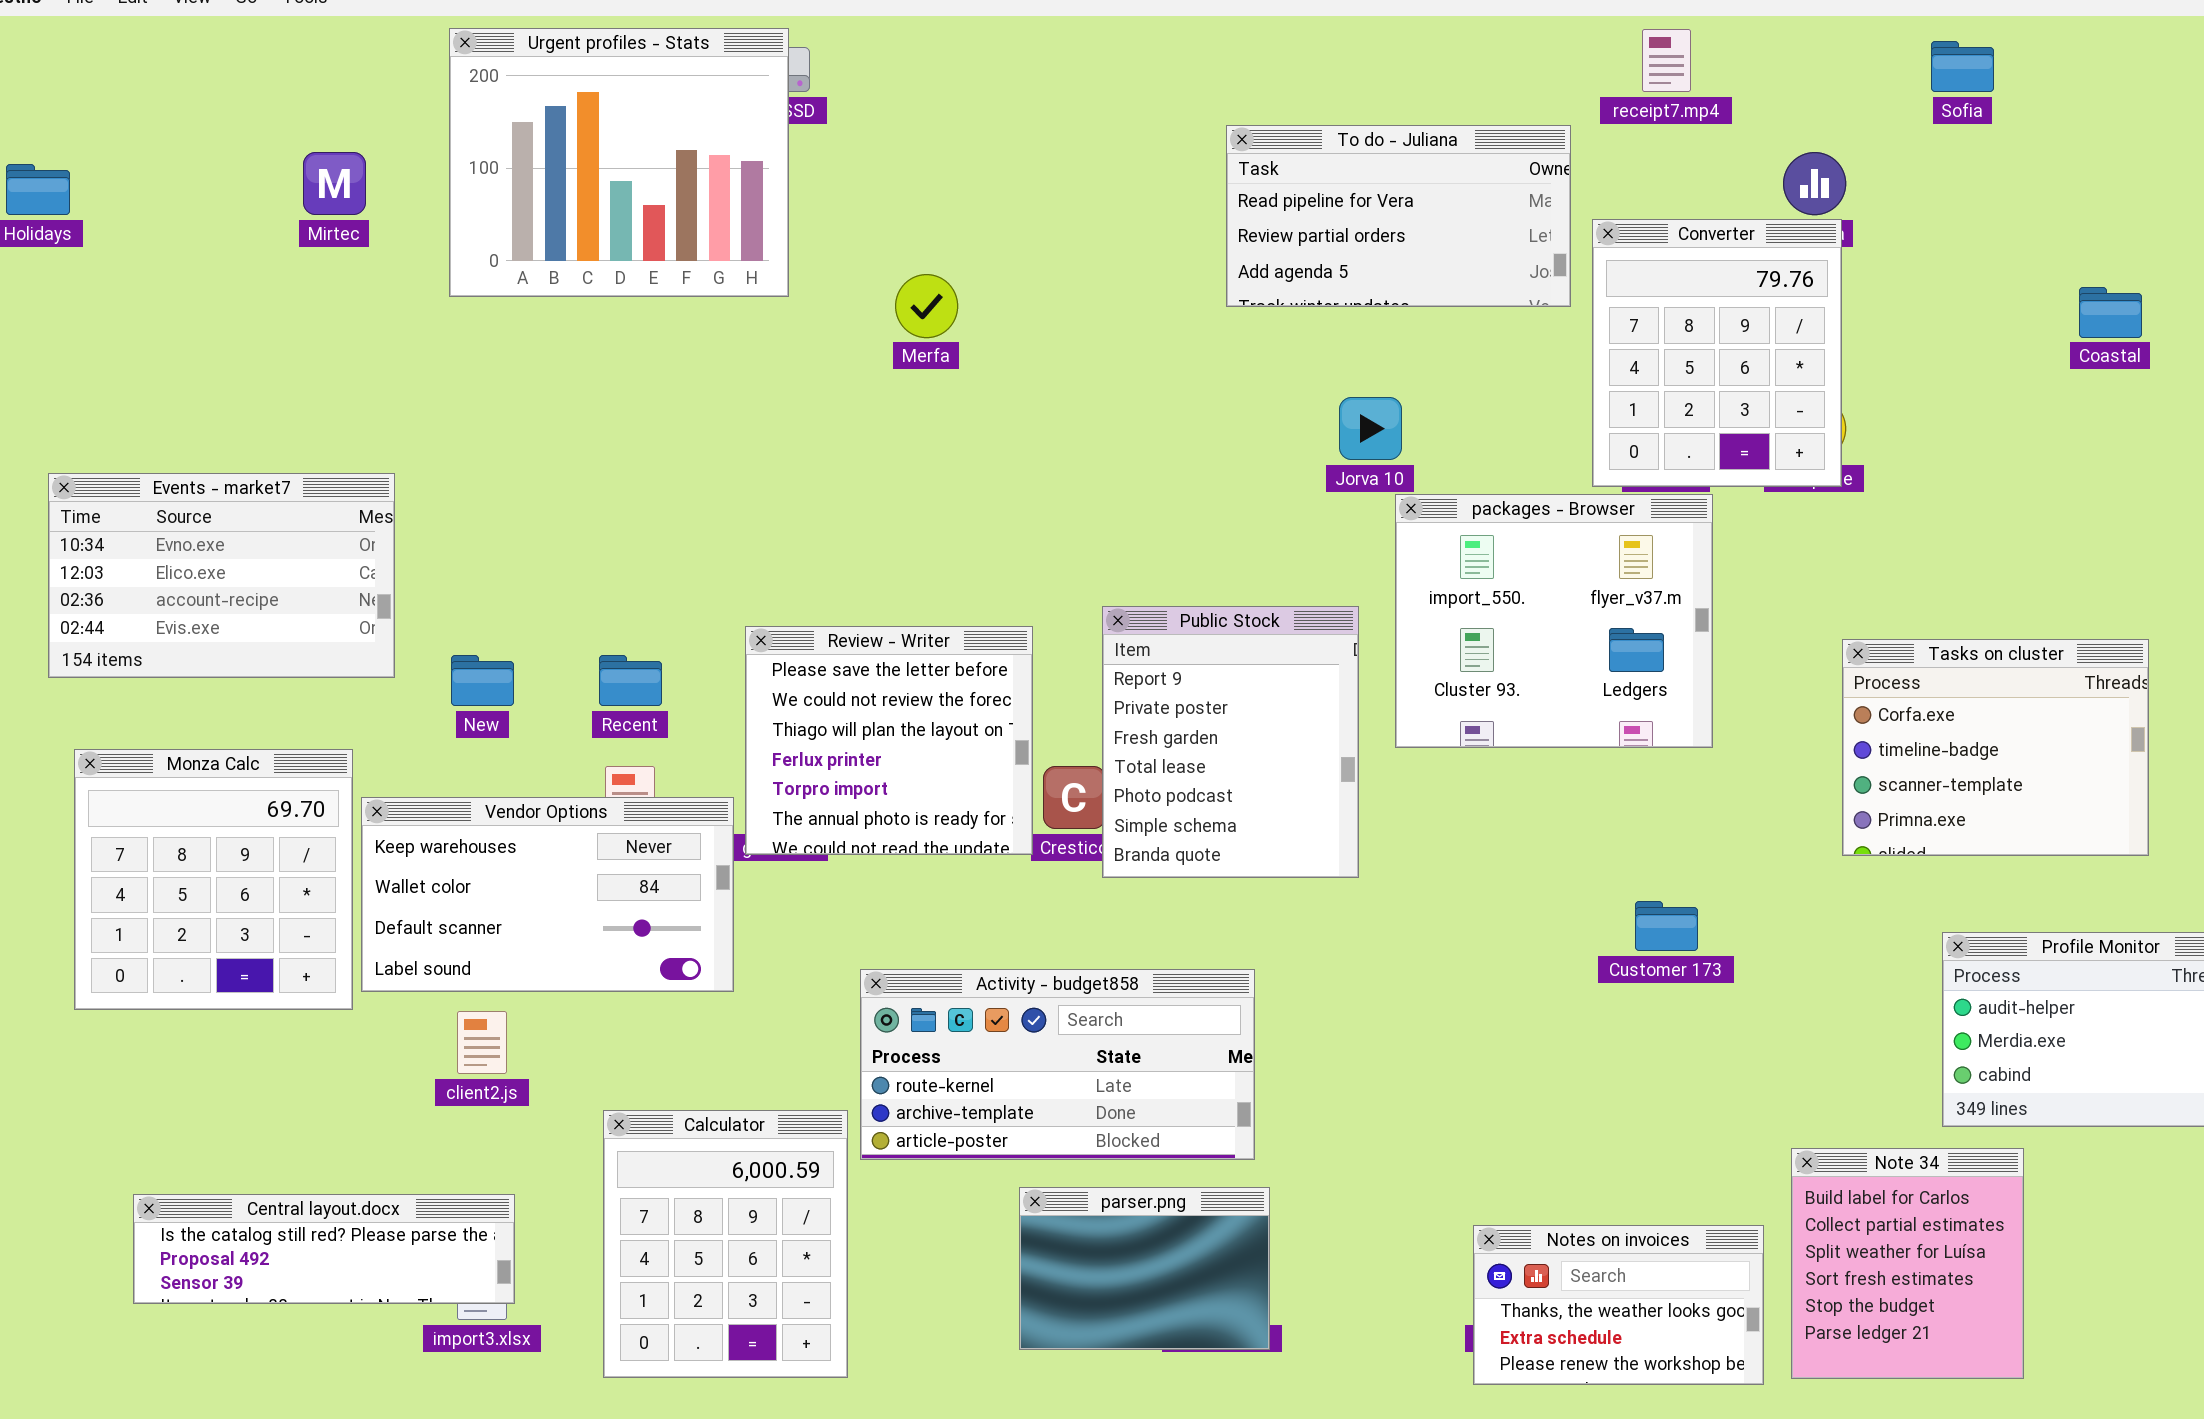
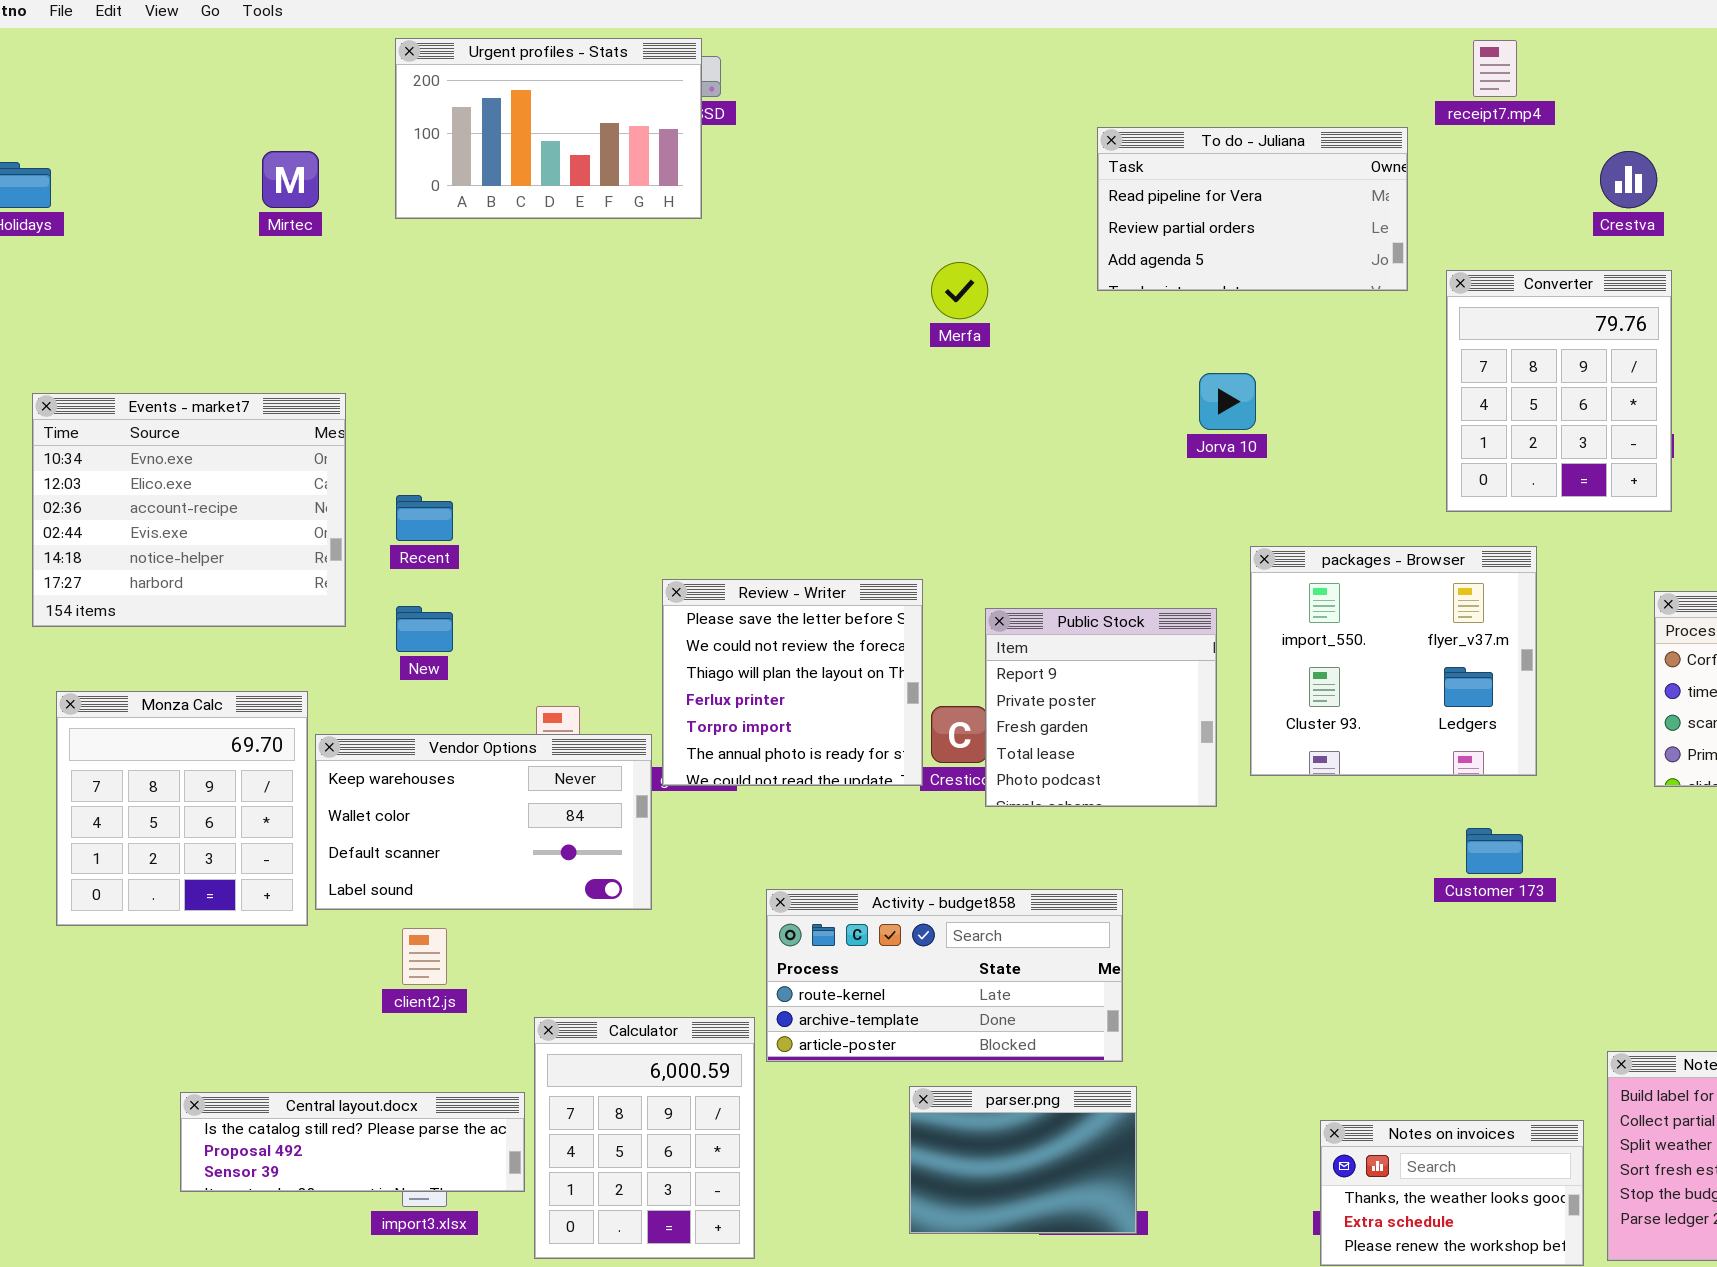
Urgent profiles - Stats: [449,28,789,297] -> [395,38,702,219], resized
Converter: [1592,219,1842,487] -> [1446,270,1672,512], moved
Merfa: [895,274,958,338] -> [931,262,988,319], moved
Events - market7: [48,473,395,678] -> [32,393,346,627], resized
packages - Browser: [1395,494,1713,748] -> [1250,546,1537,776], moved
Public Stock: [1102,606,1359,878] -> [985,608,1217,807], resized
Recent: [599,655,662,706] -> [396,495,453,541], moved
Central layout.docx: [133,1194,515,1304] -> [180,1092,525,1192], moved

